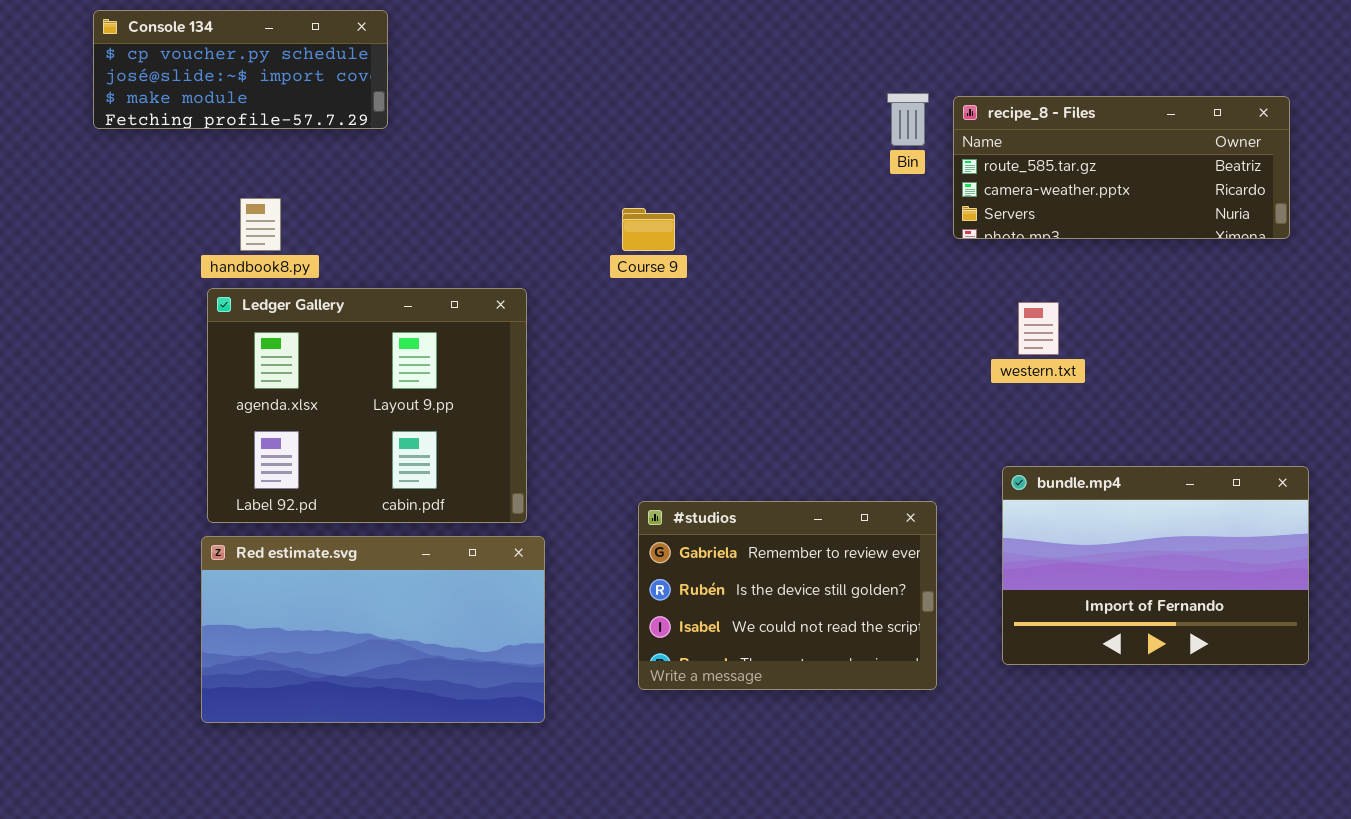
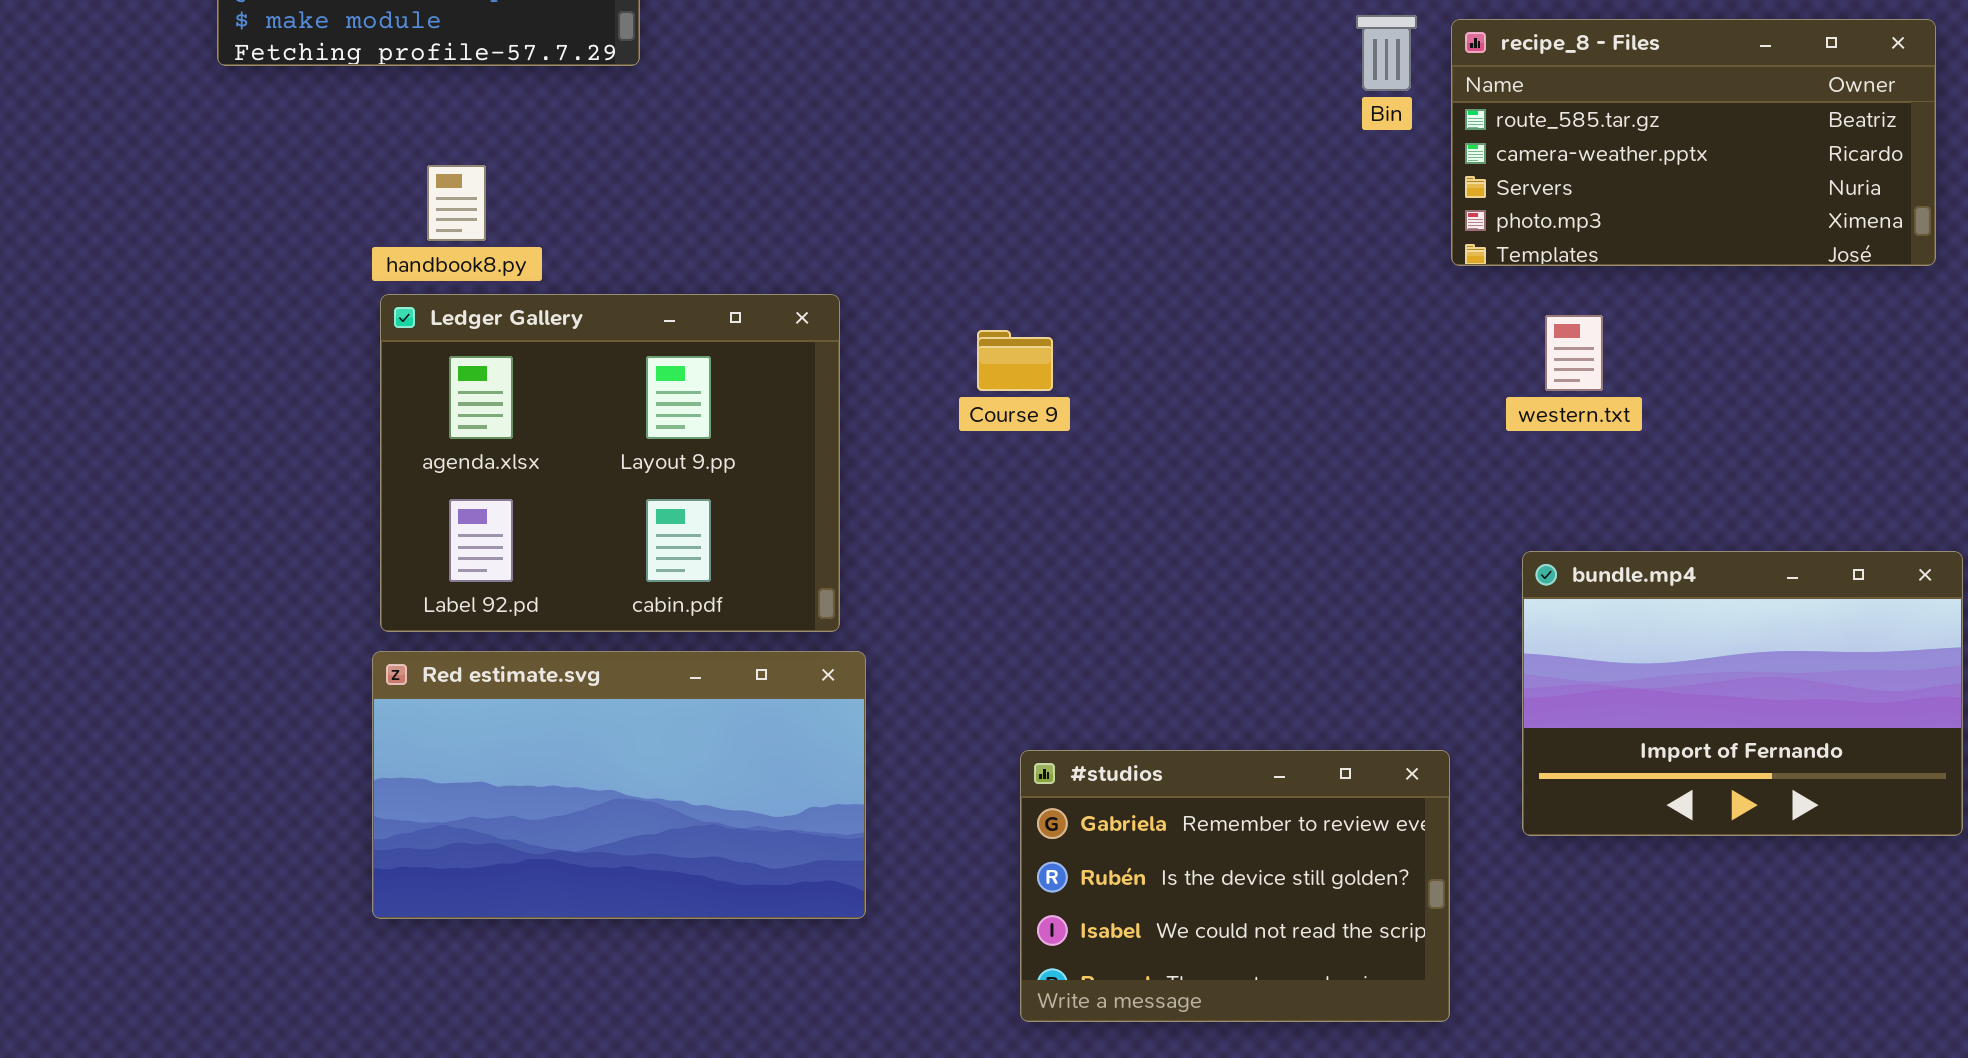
recipe_8 - Files: [953,96,1290,239] -> [1451,19,1936,266], resized
Course 9: [622,208,675,251] -> [977,330,1053,391], moved
#studios: [638,501,937,690] -> [1020,750,1450,1022], moved

